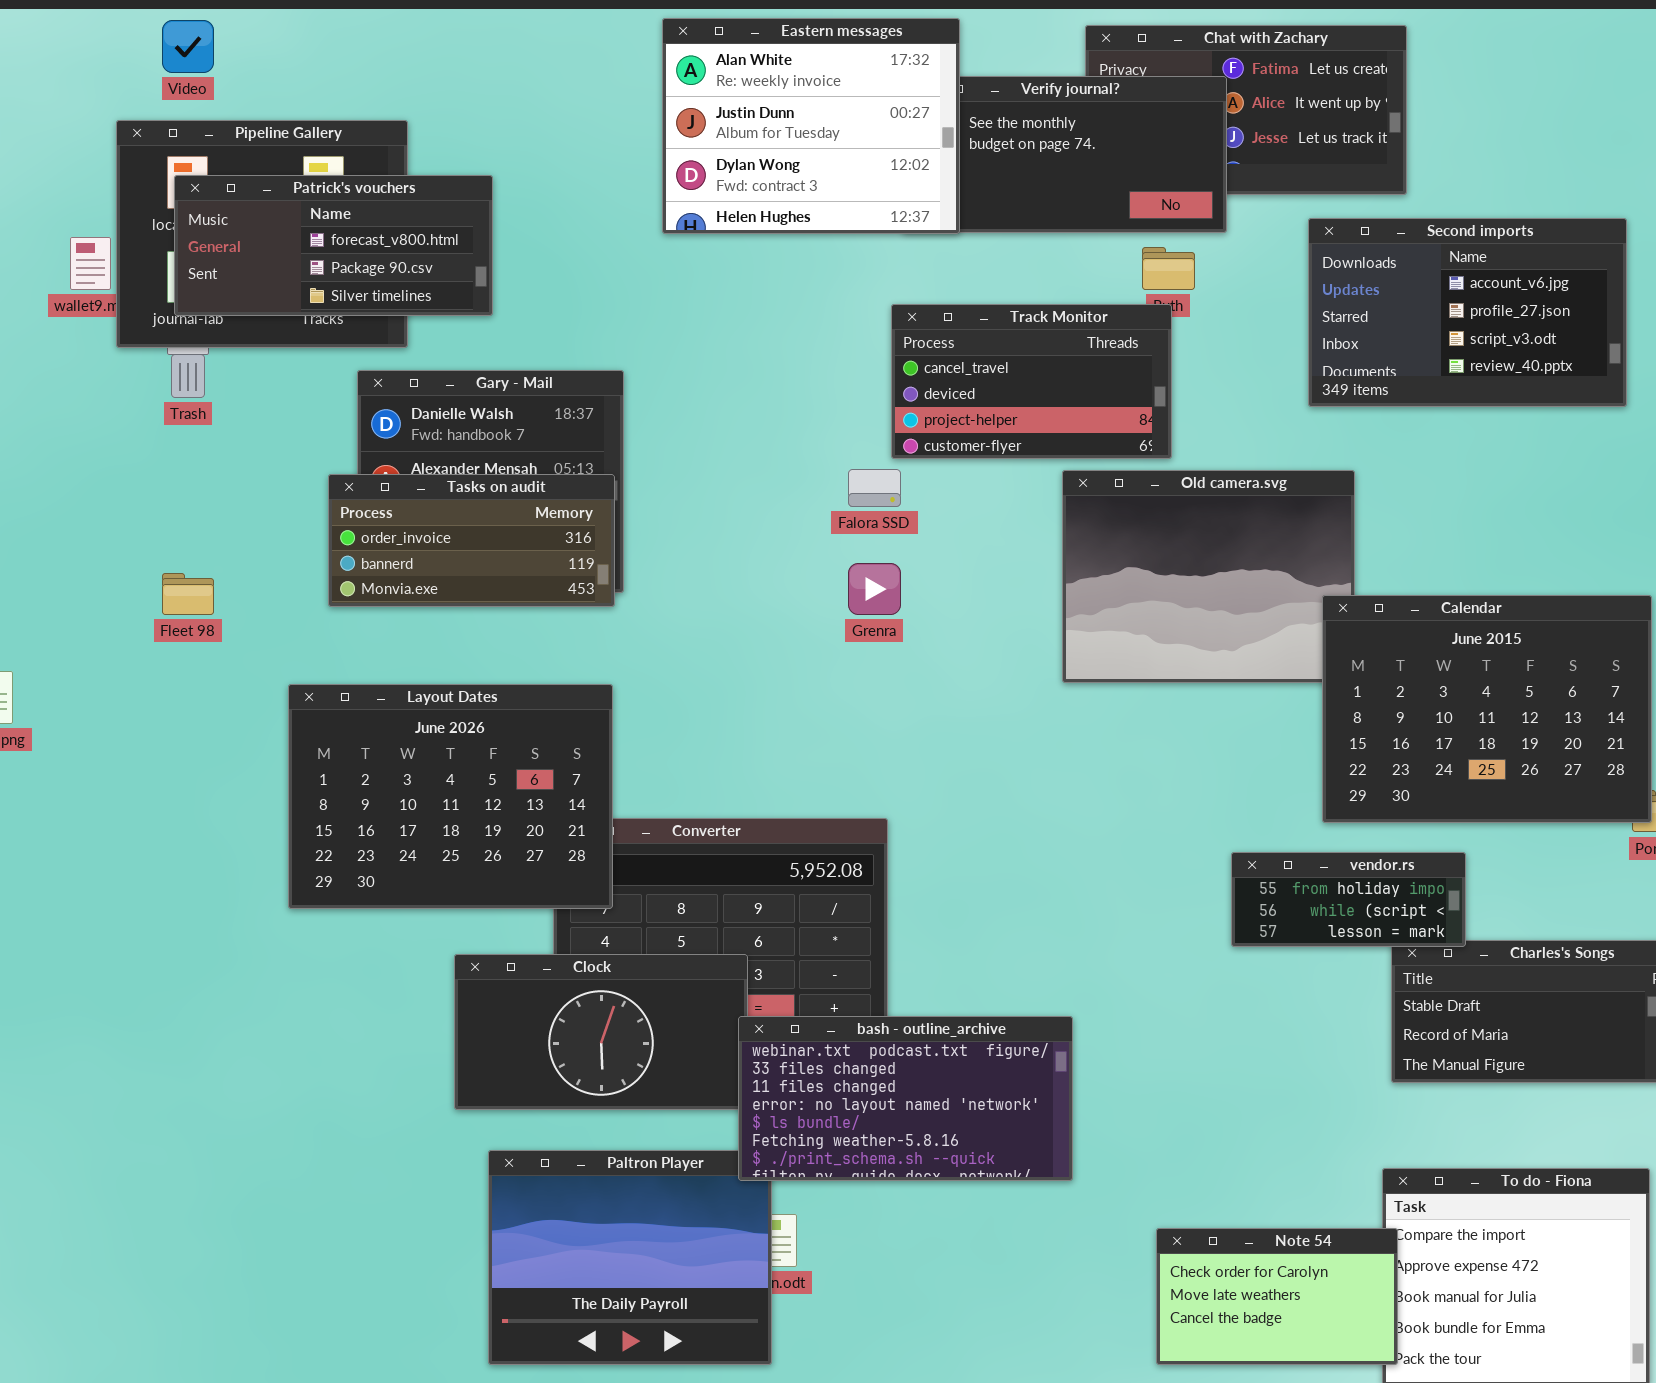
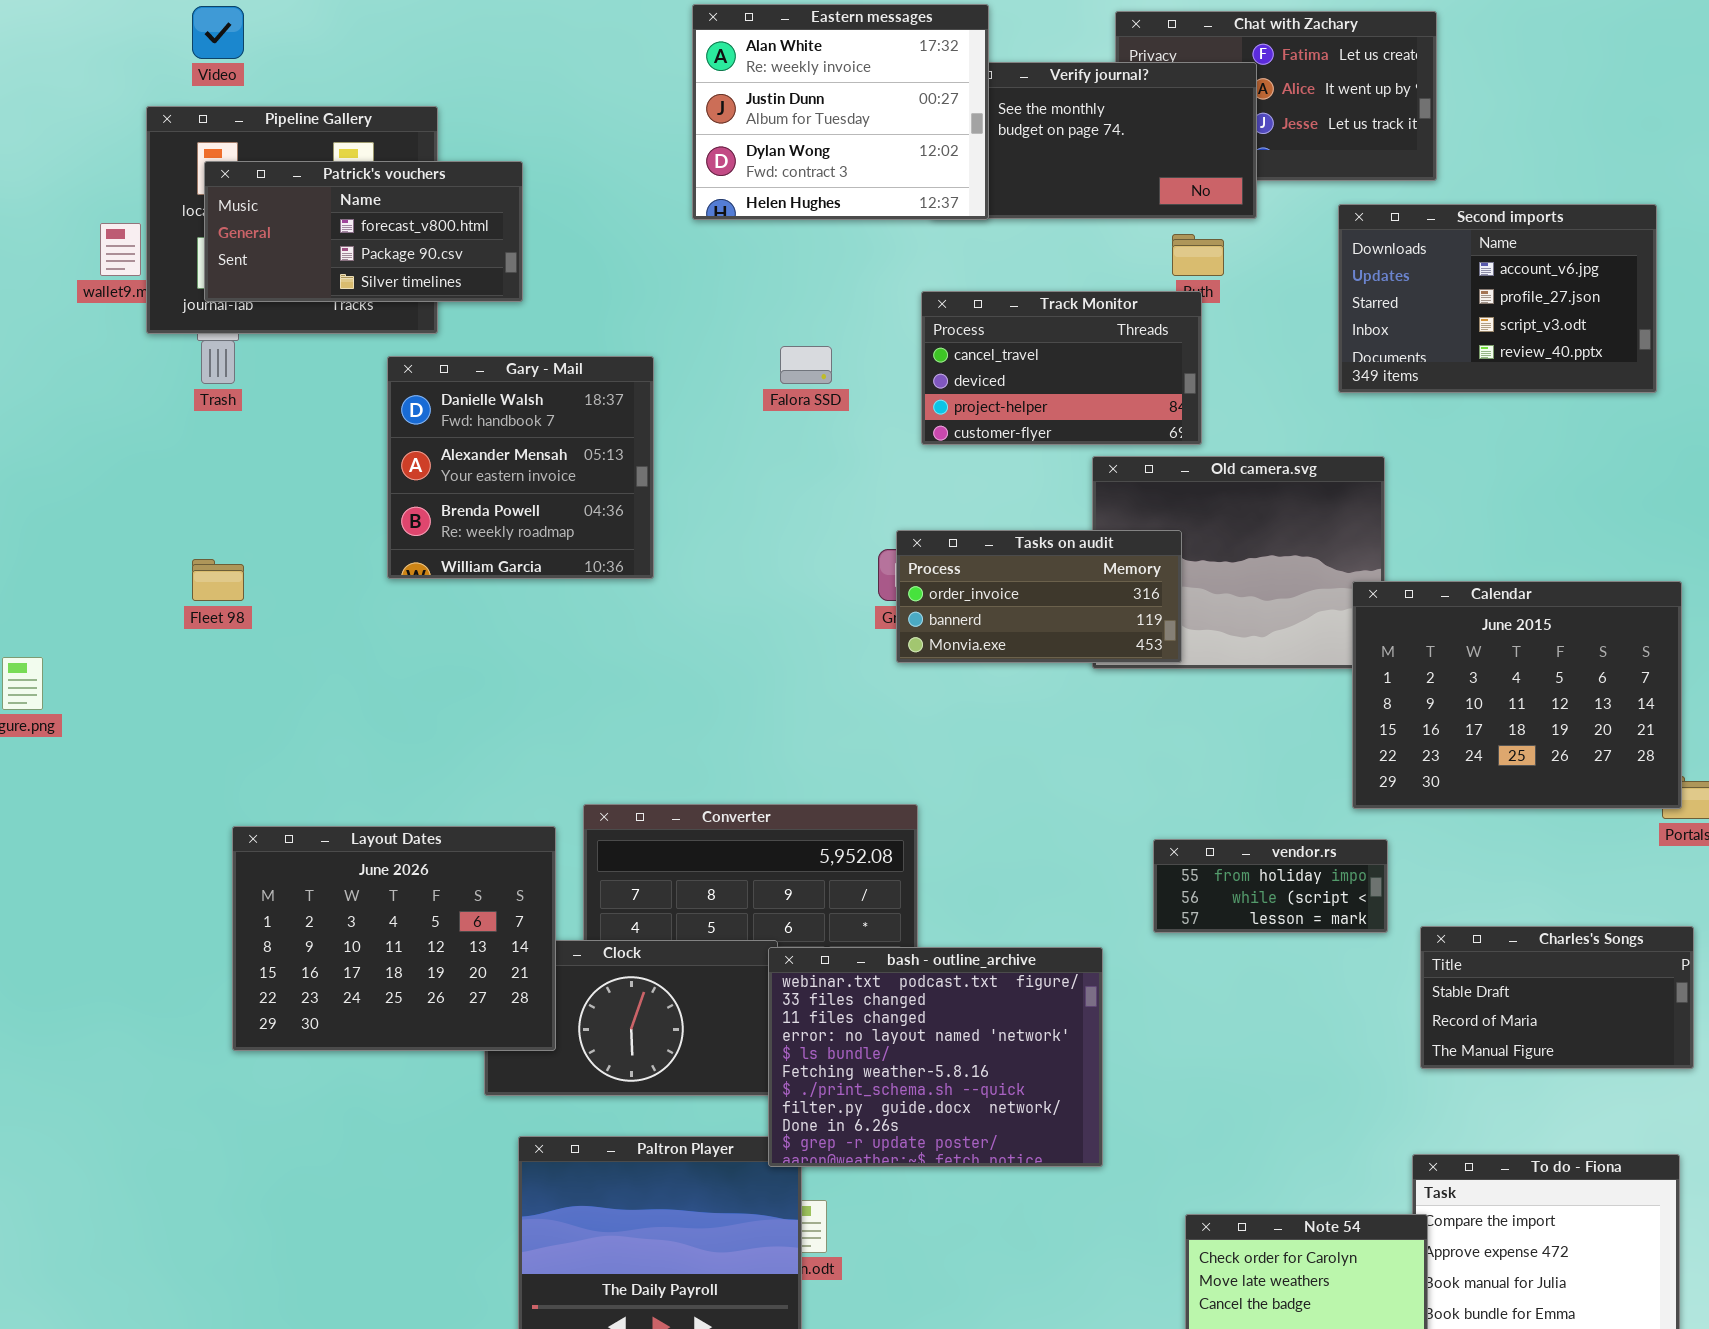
Falora SSD: [848,469,901,507] -> [780,346,832,384], moved
Tasks on audit: [328,474,615,607] -> [896,530,1182,663], moved
Layout Dates: [288,684,613,909] -> [232,826,556,1051], moved
vendor.rs: [1231,852,1466,947] -> [1153,839,1388,933], moved
bash - outline_archive: [738,1016,1073,1181] -> [768,947,1103,1167], resized

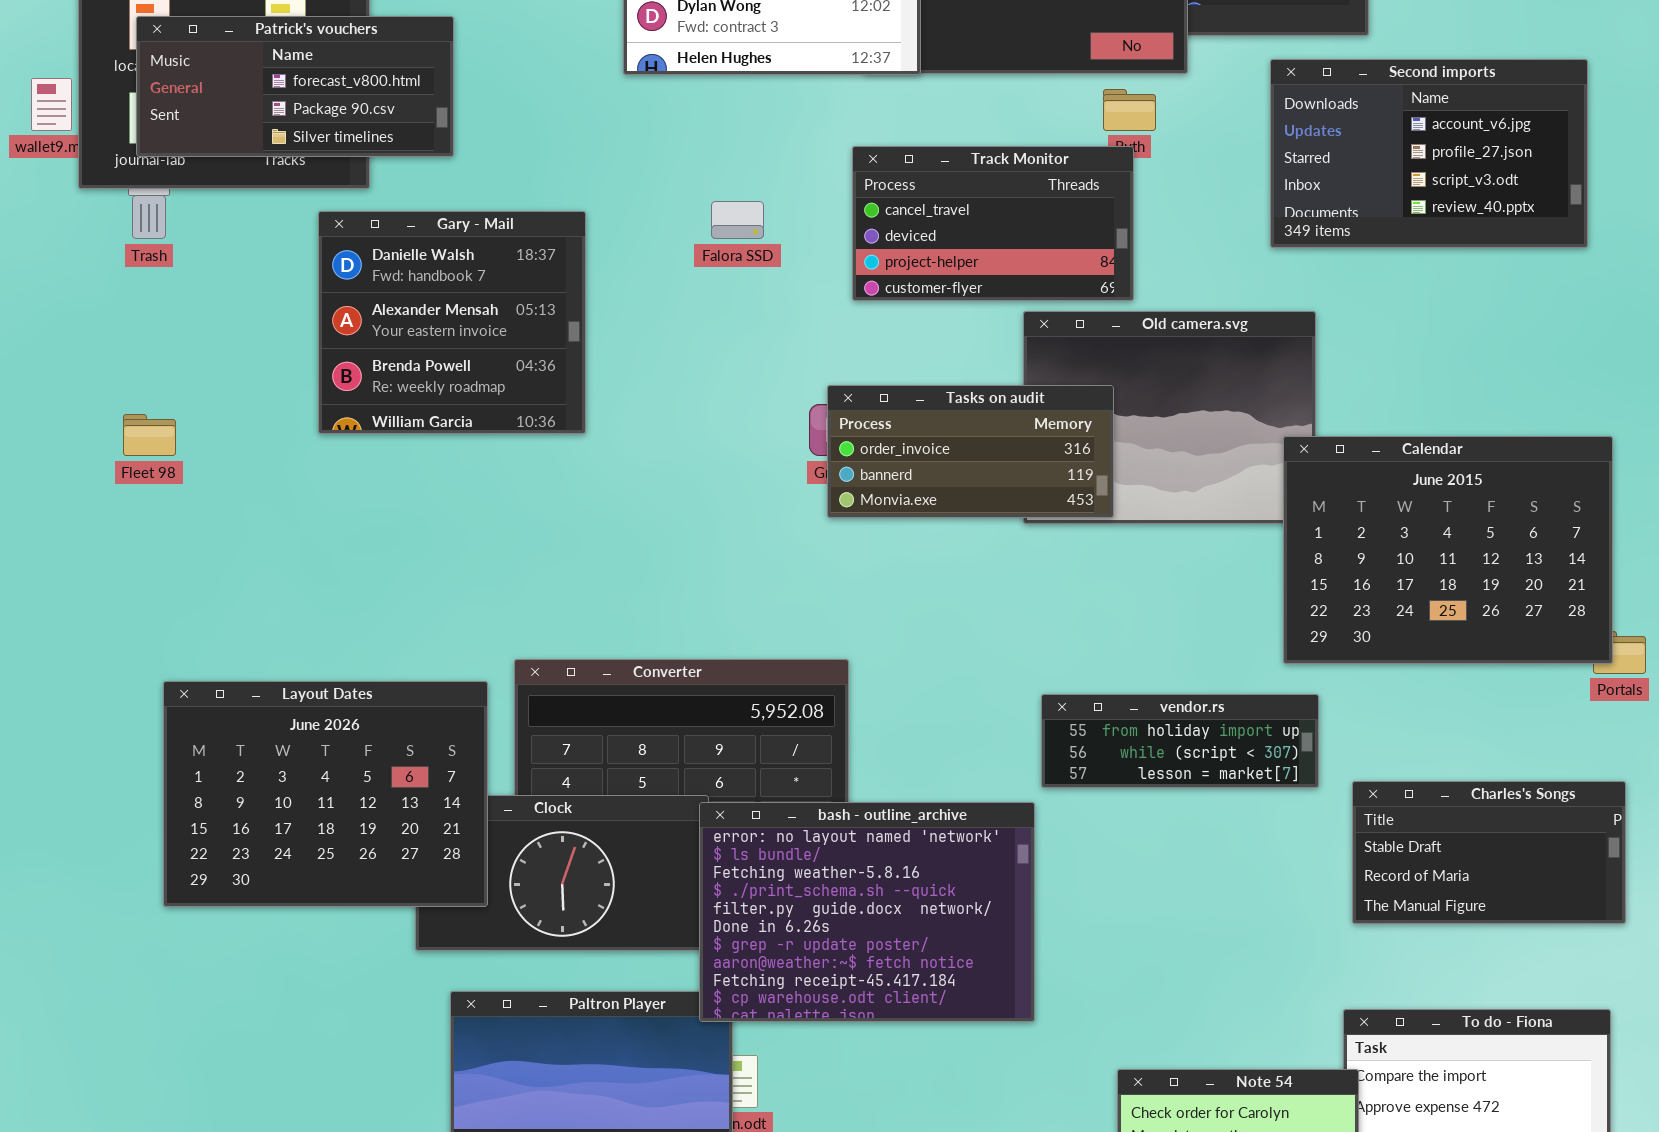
vendor.rs: [1153,839,1388,933] -> [1041,694,1319,788], resized
bash - outline_archive: [768,947,1103,1167] -> [699,802,1035,1022], scrolled down 3 rows

